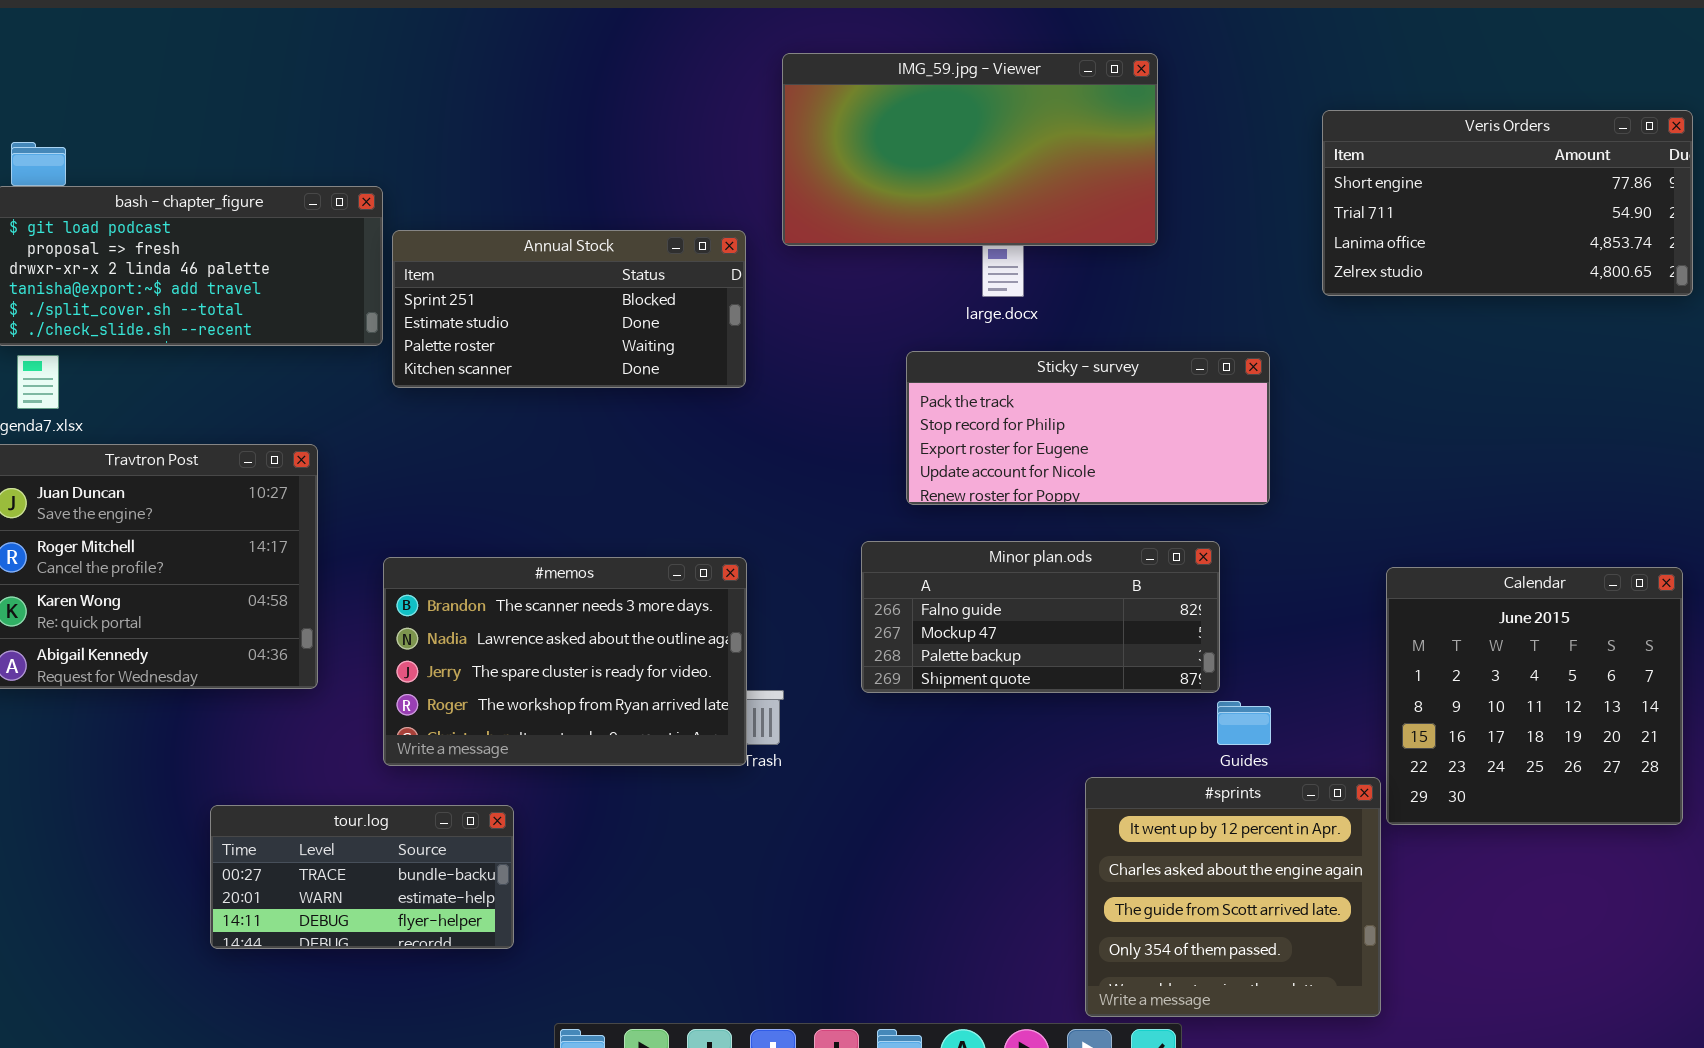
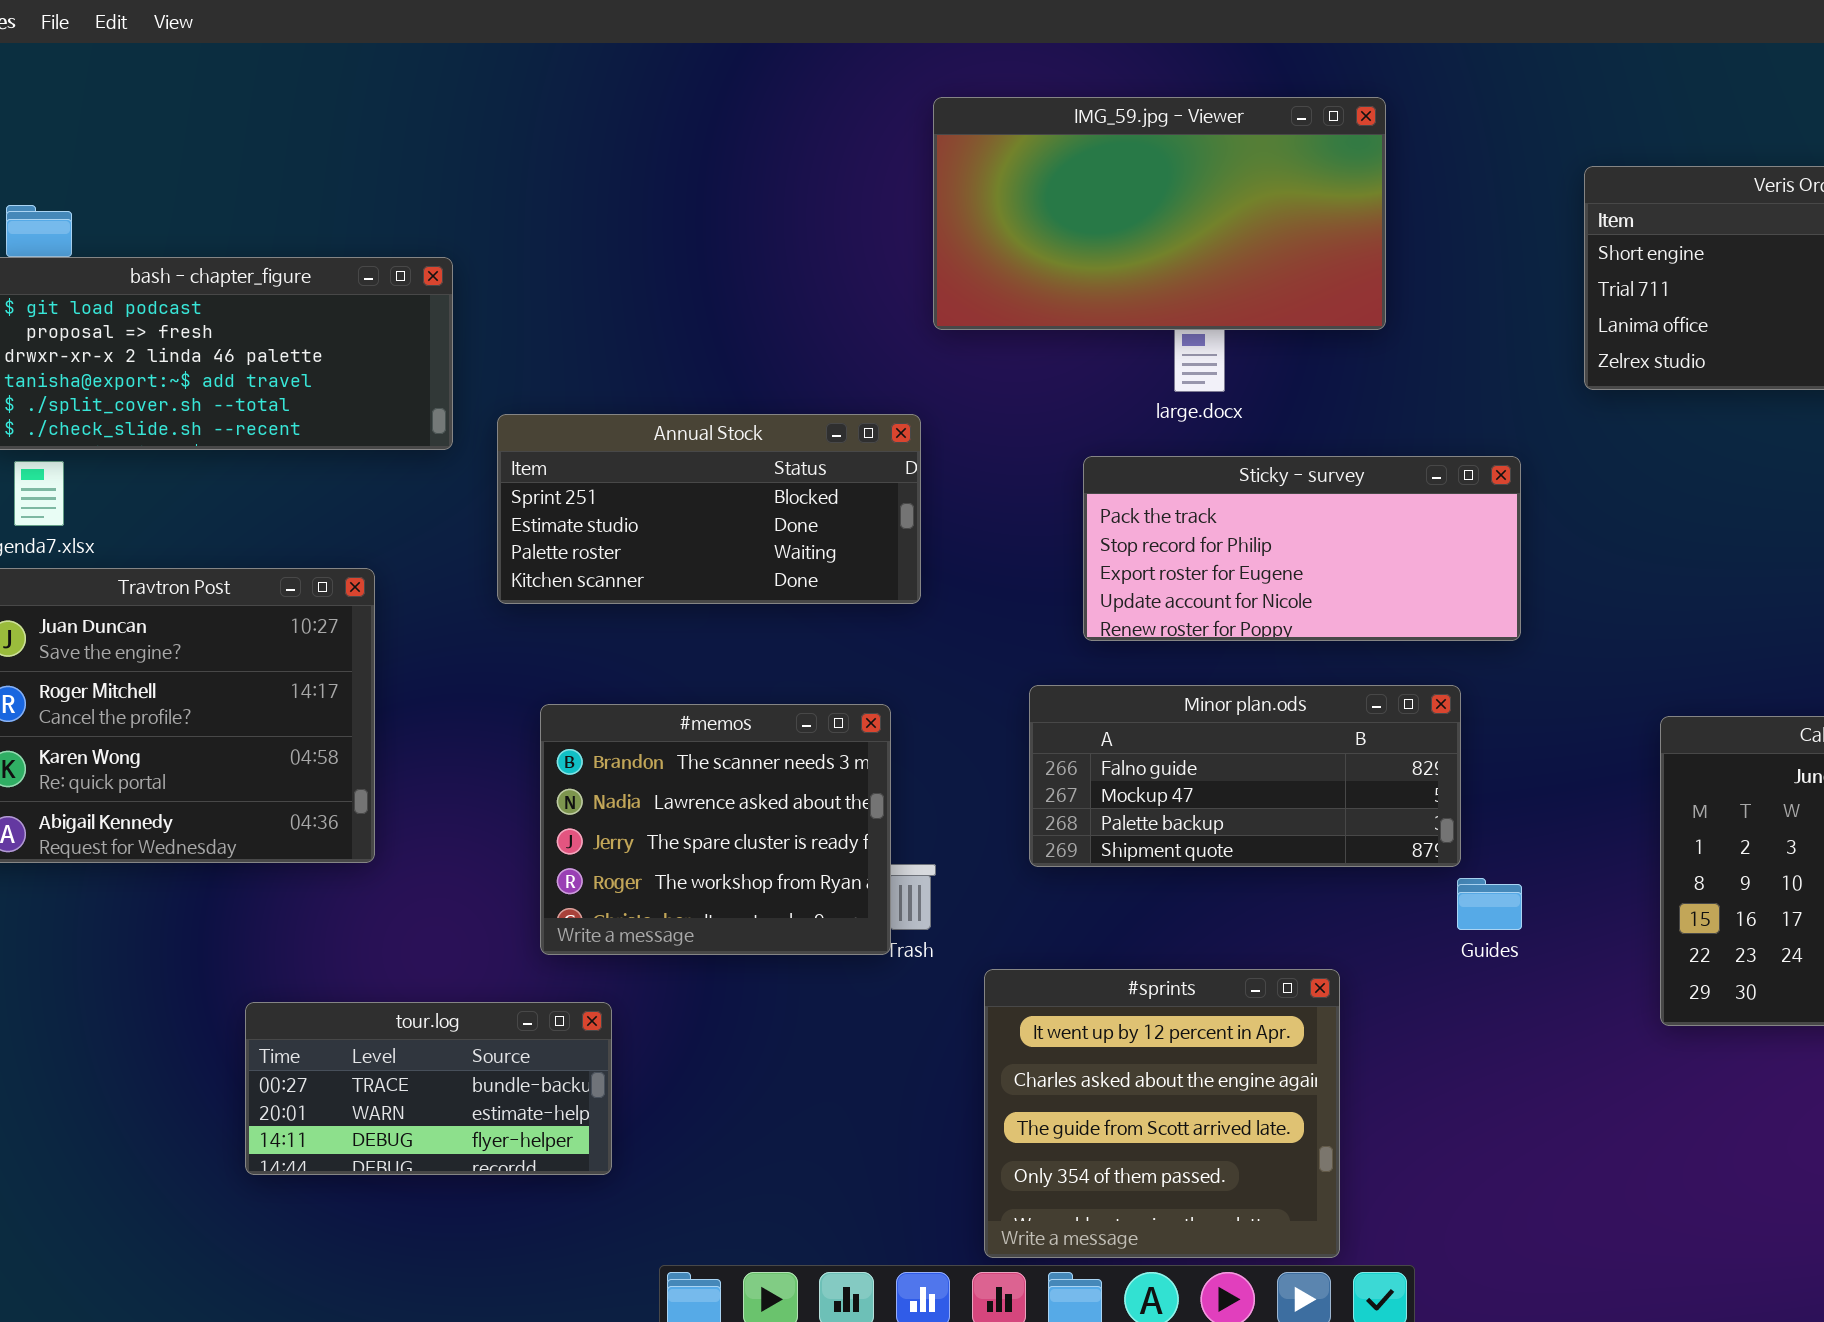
Annual Stock: [392,230,746,388] -> [497,414,921,604], moved
#memos: [383,557,747,766] -> [540,704,891,955], resized
#sprints: [1085,777,1381,1017] -> [984,969,1340,1258], moved

